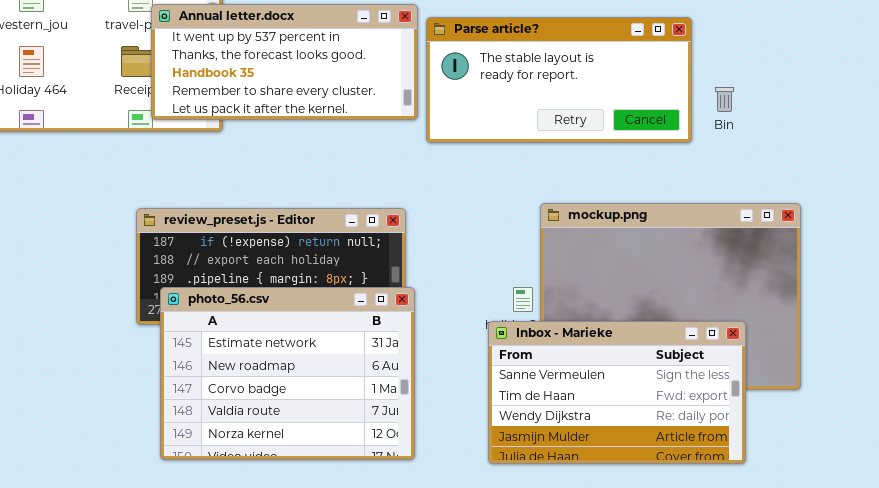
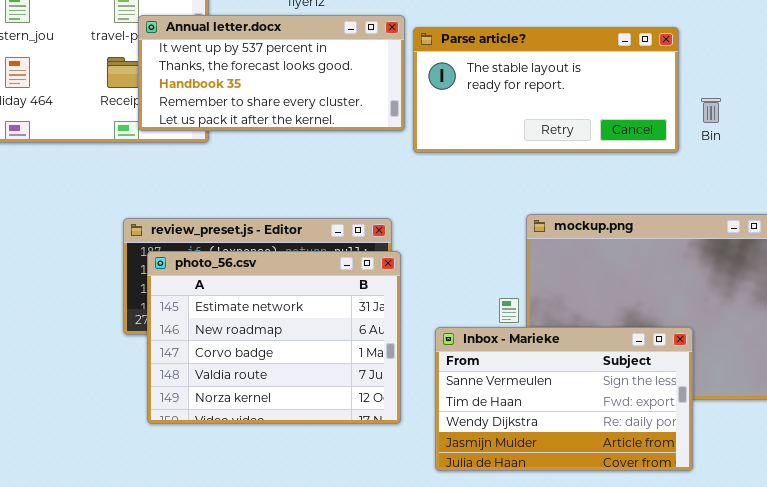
photo_56.csv: [160,287,415,460] -> [147,251,401,424], moved
Inbox - Marieke: [488,321,746,464] -> [435,327,693,471], moved

